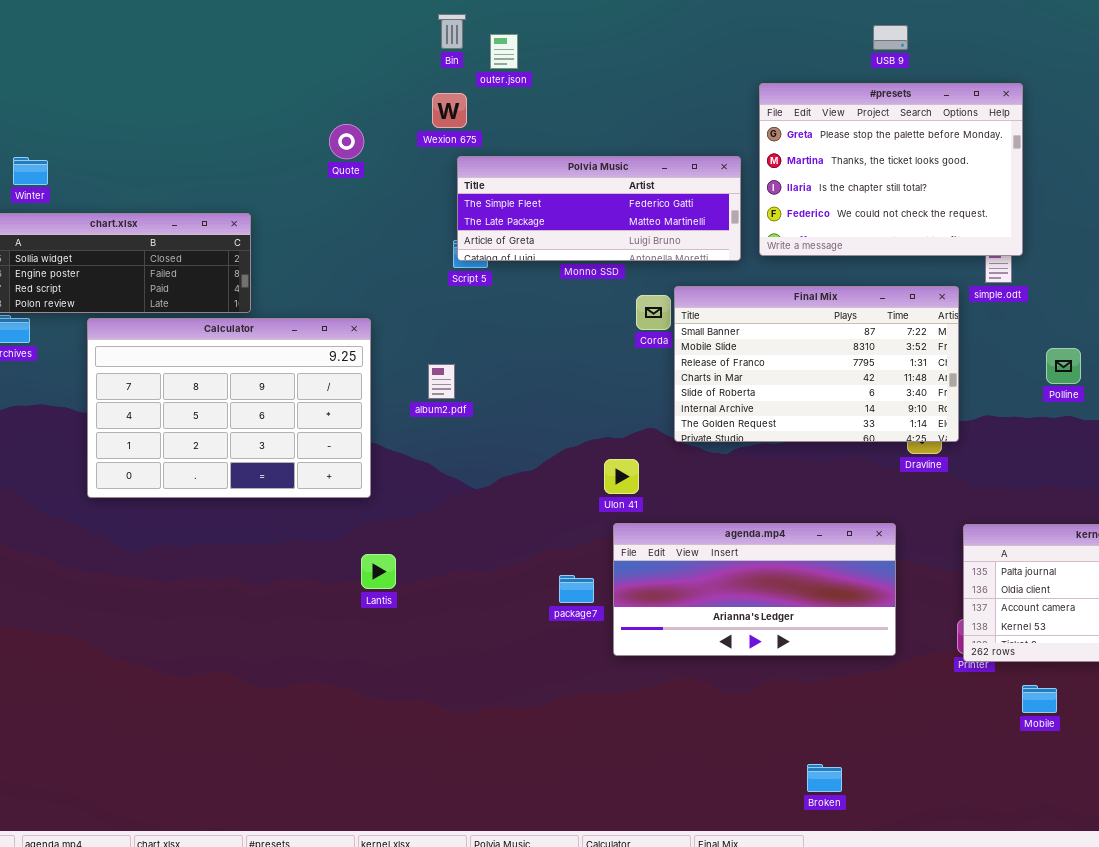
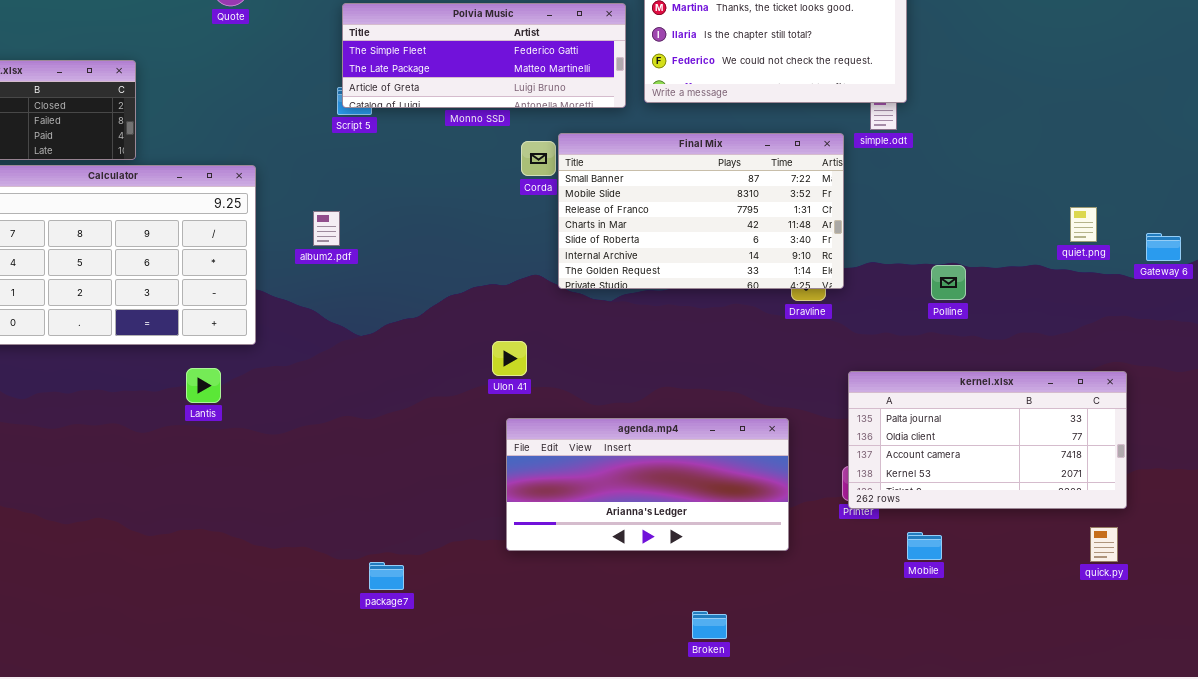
Polline: [1046,348,1081,384] -> [931,265,966,300], moved
Ulon 41: [604,459,639,494] -> [492,341,527,376], moved
agenda.mp4: [613,523,896,656] -> [506,418,789,551], moved
Lantis: [361,554,396,589] -> [186,368,221,403], moved
package7: [559,575,594,603] -> [369,562,404,590], moved

